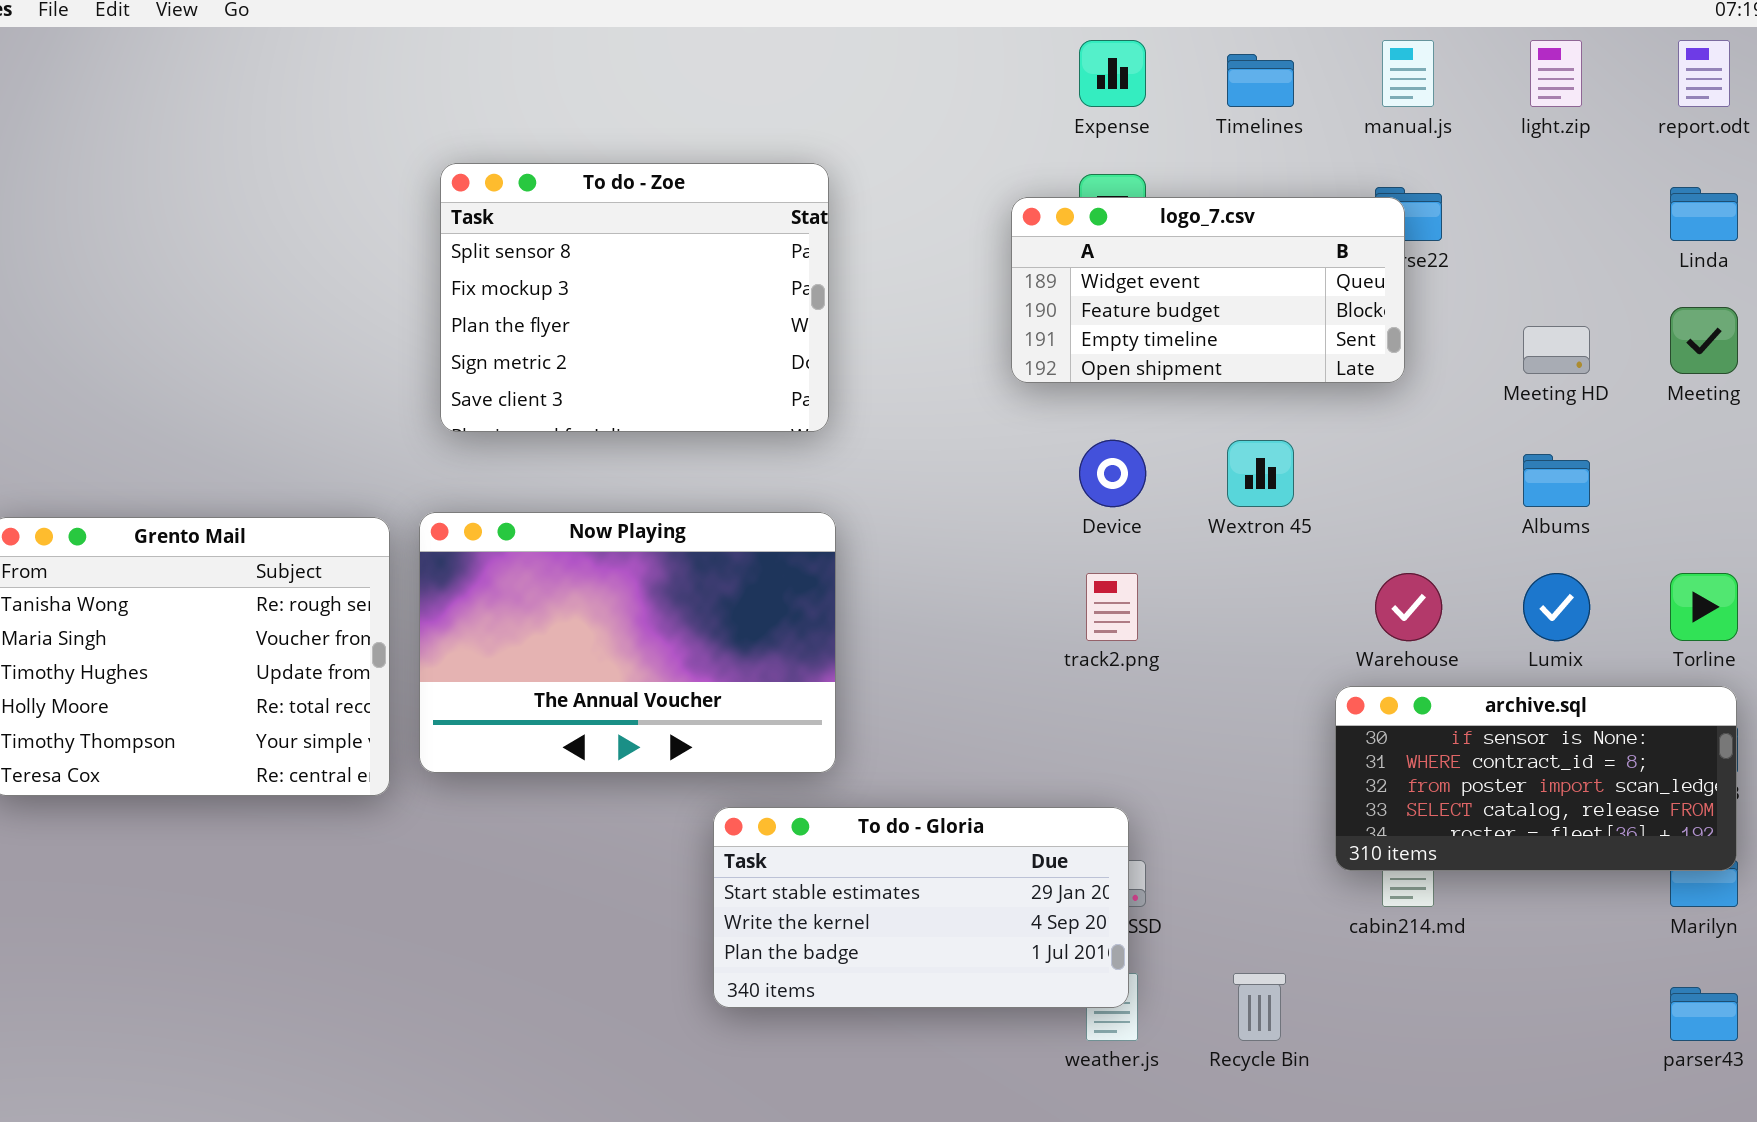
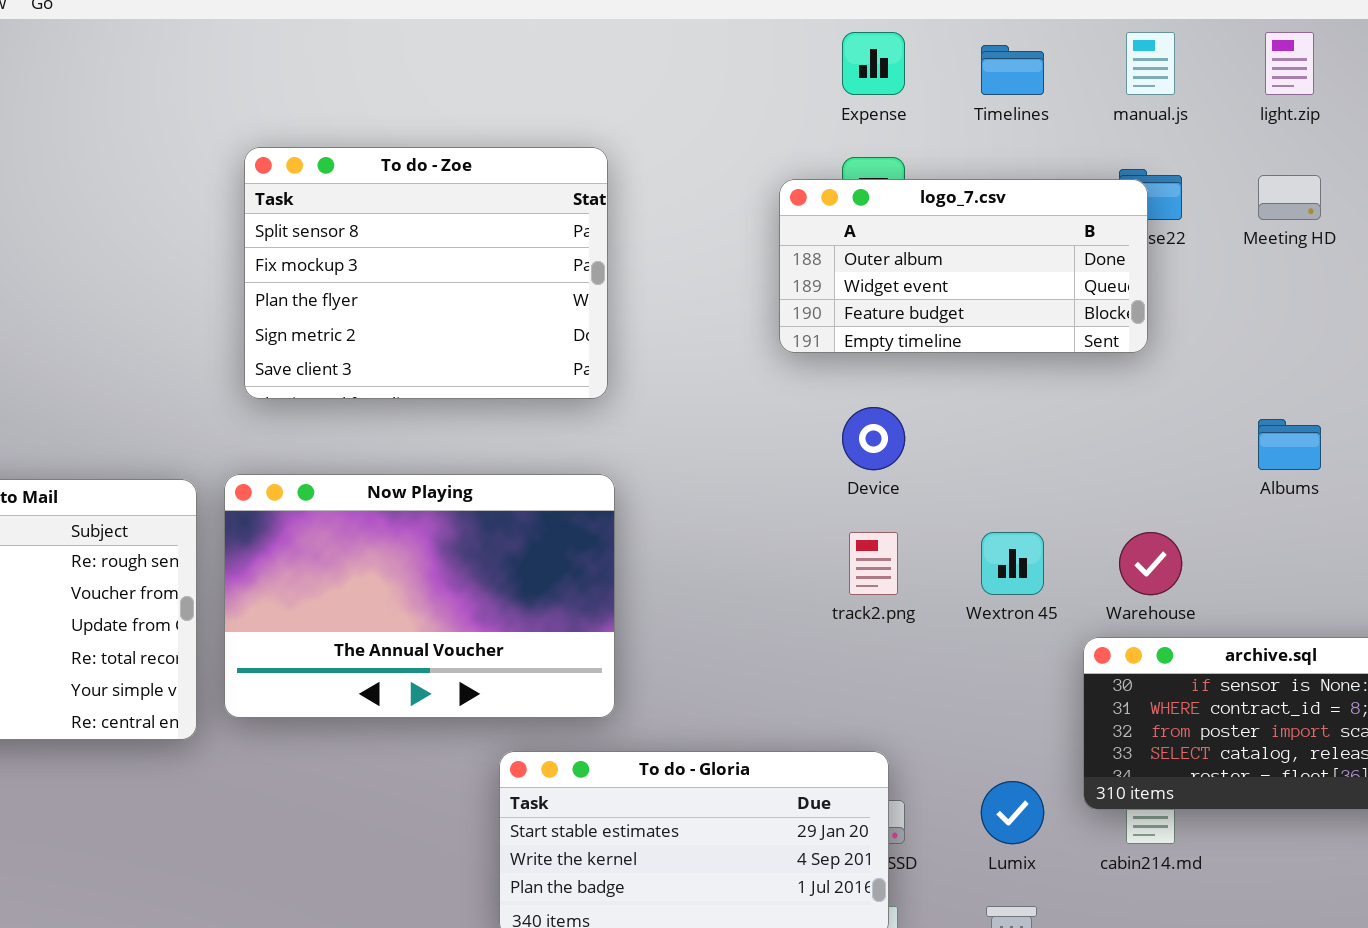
logo_7.csv: [1011,197,1405,383] -> [779,179,1148,353], scrolled up 1 row
Meeting HD: [1523,326,1590,374] -> [1258,175,1321,220], moved
Wextron 45: [1227,440,1294,507] -> [981,532,1044,595], moved
Lumix: [1523,573,1590,641] -> [981,781,1044,844], moved

